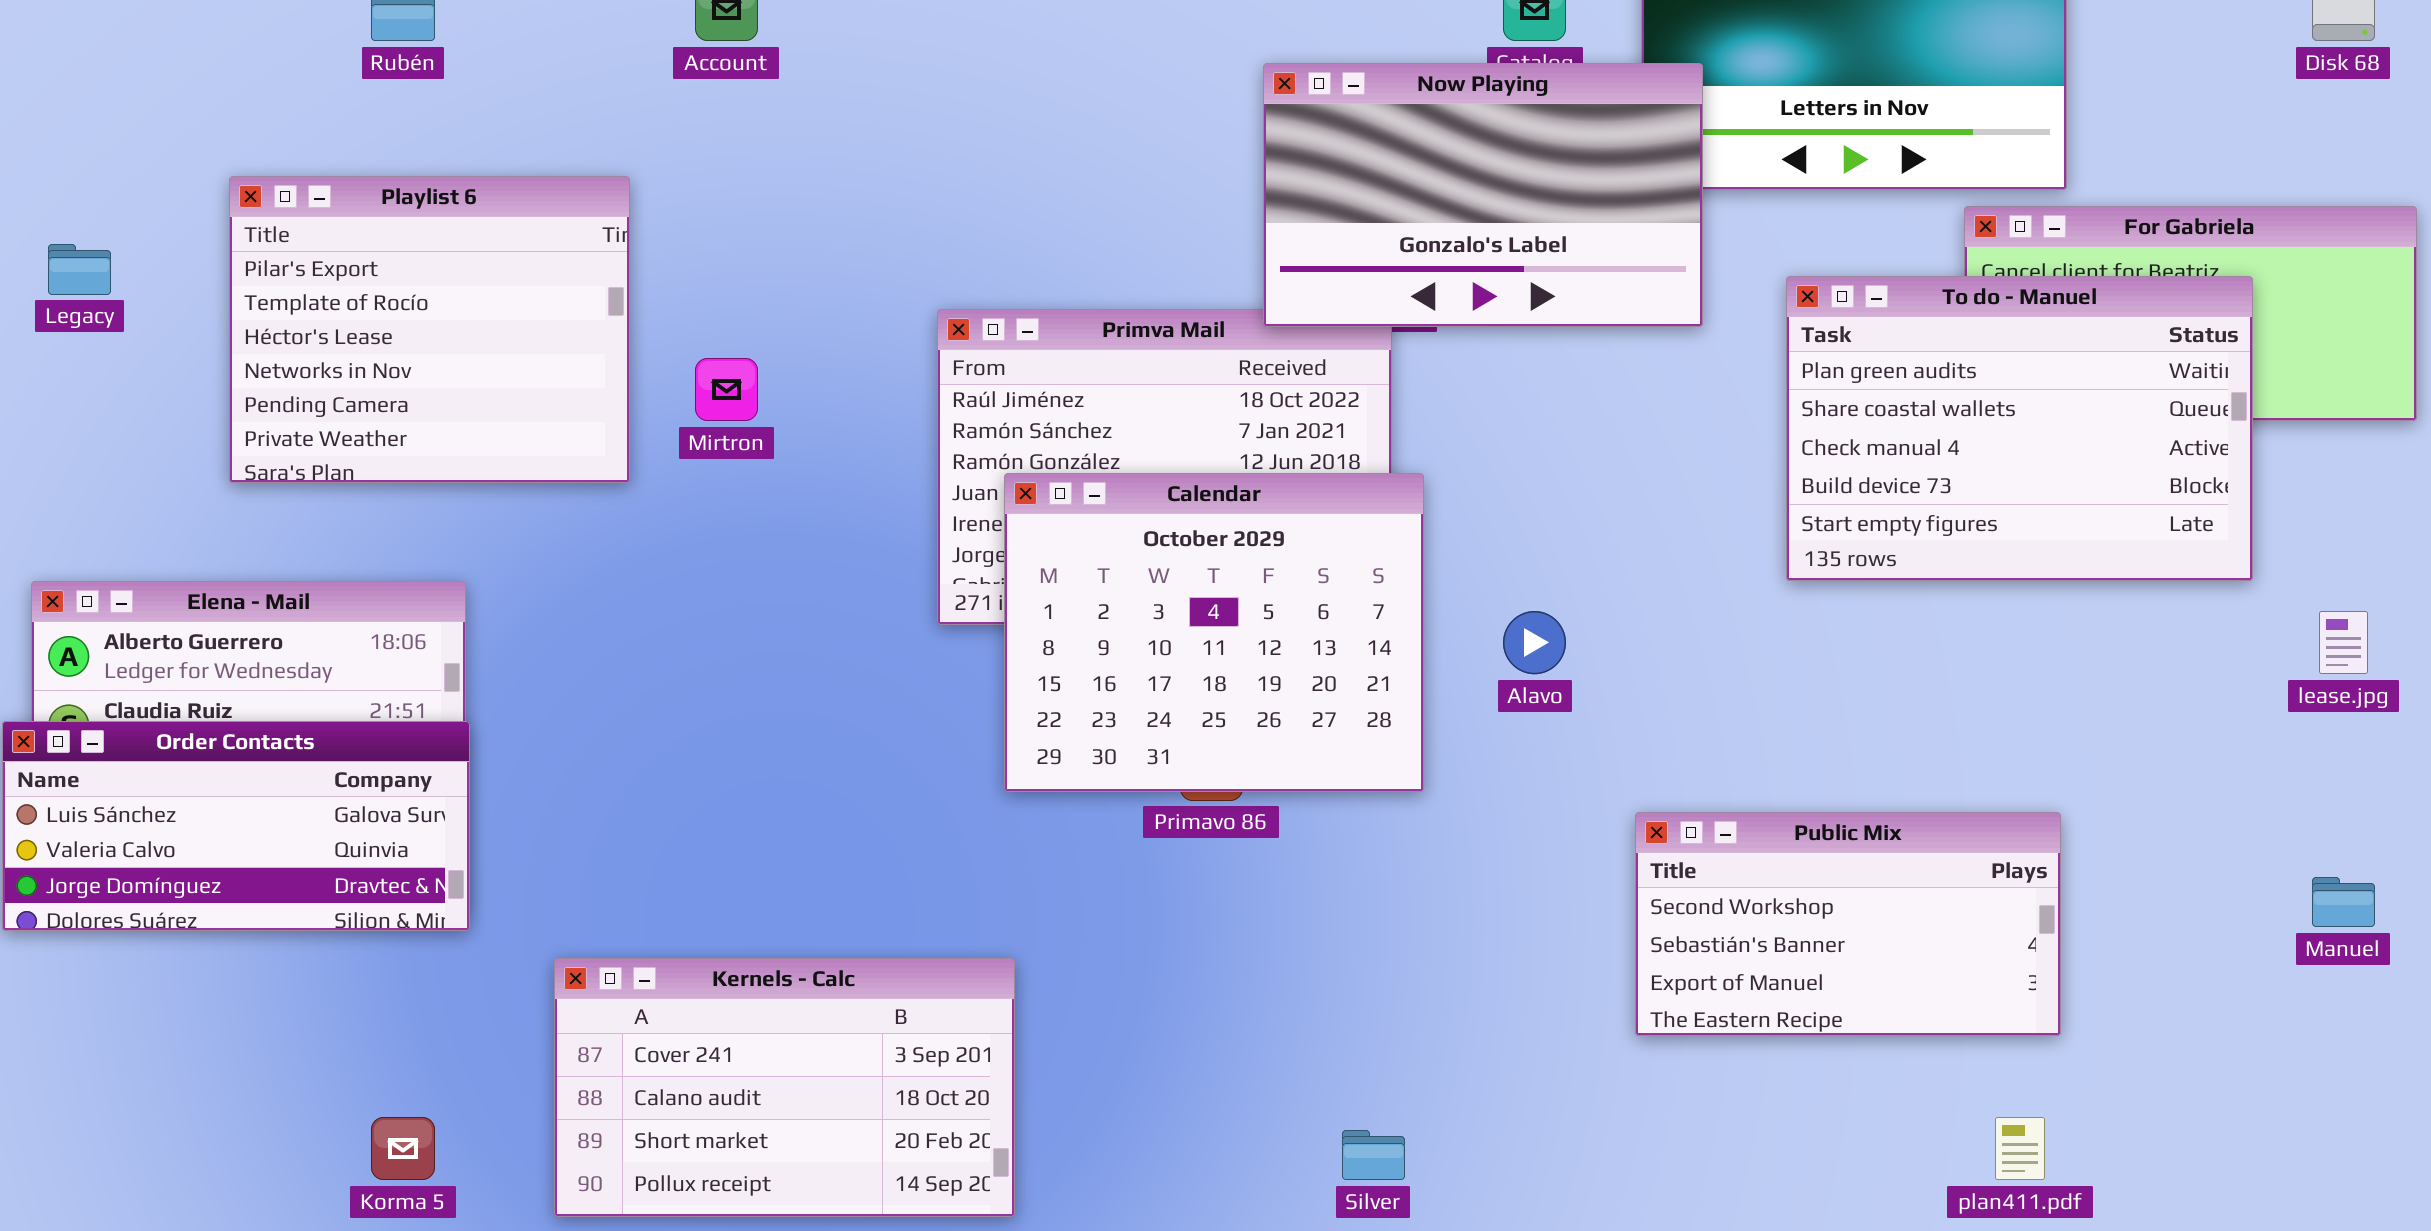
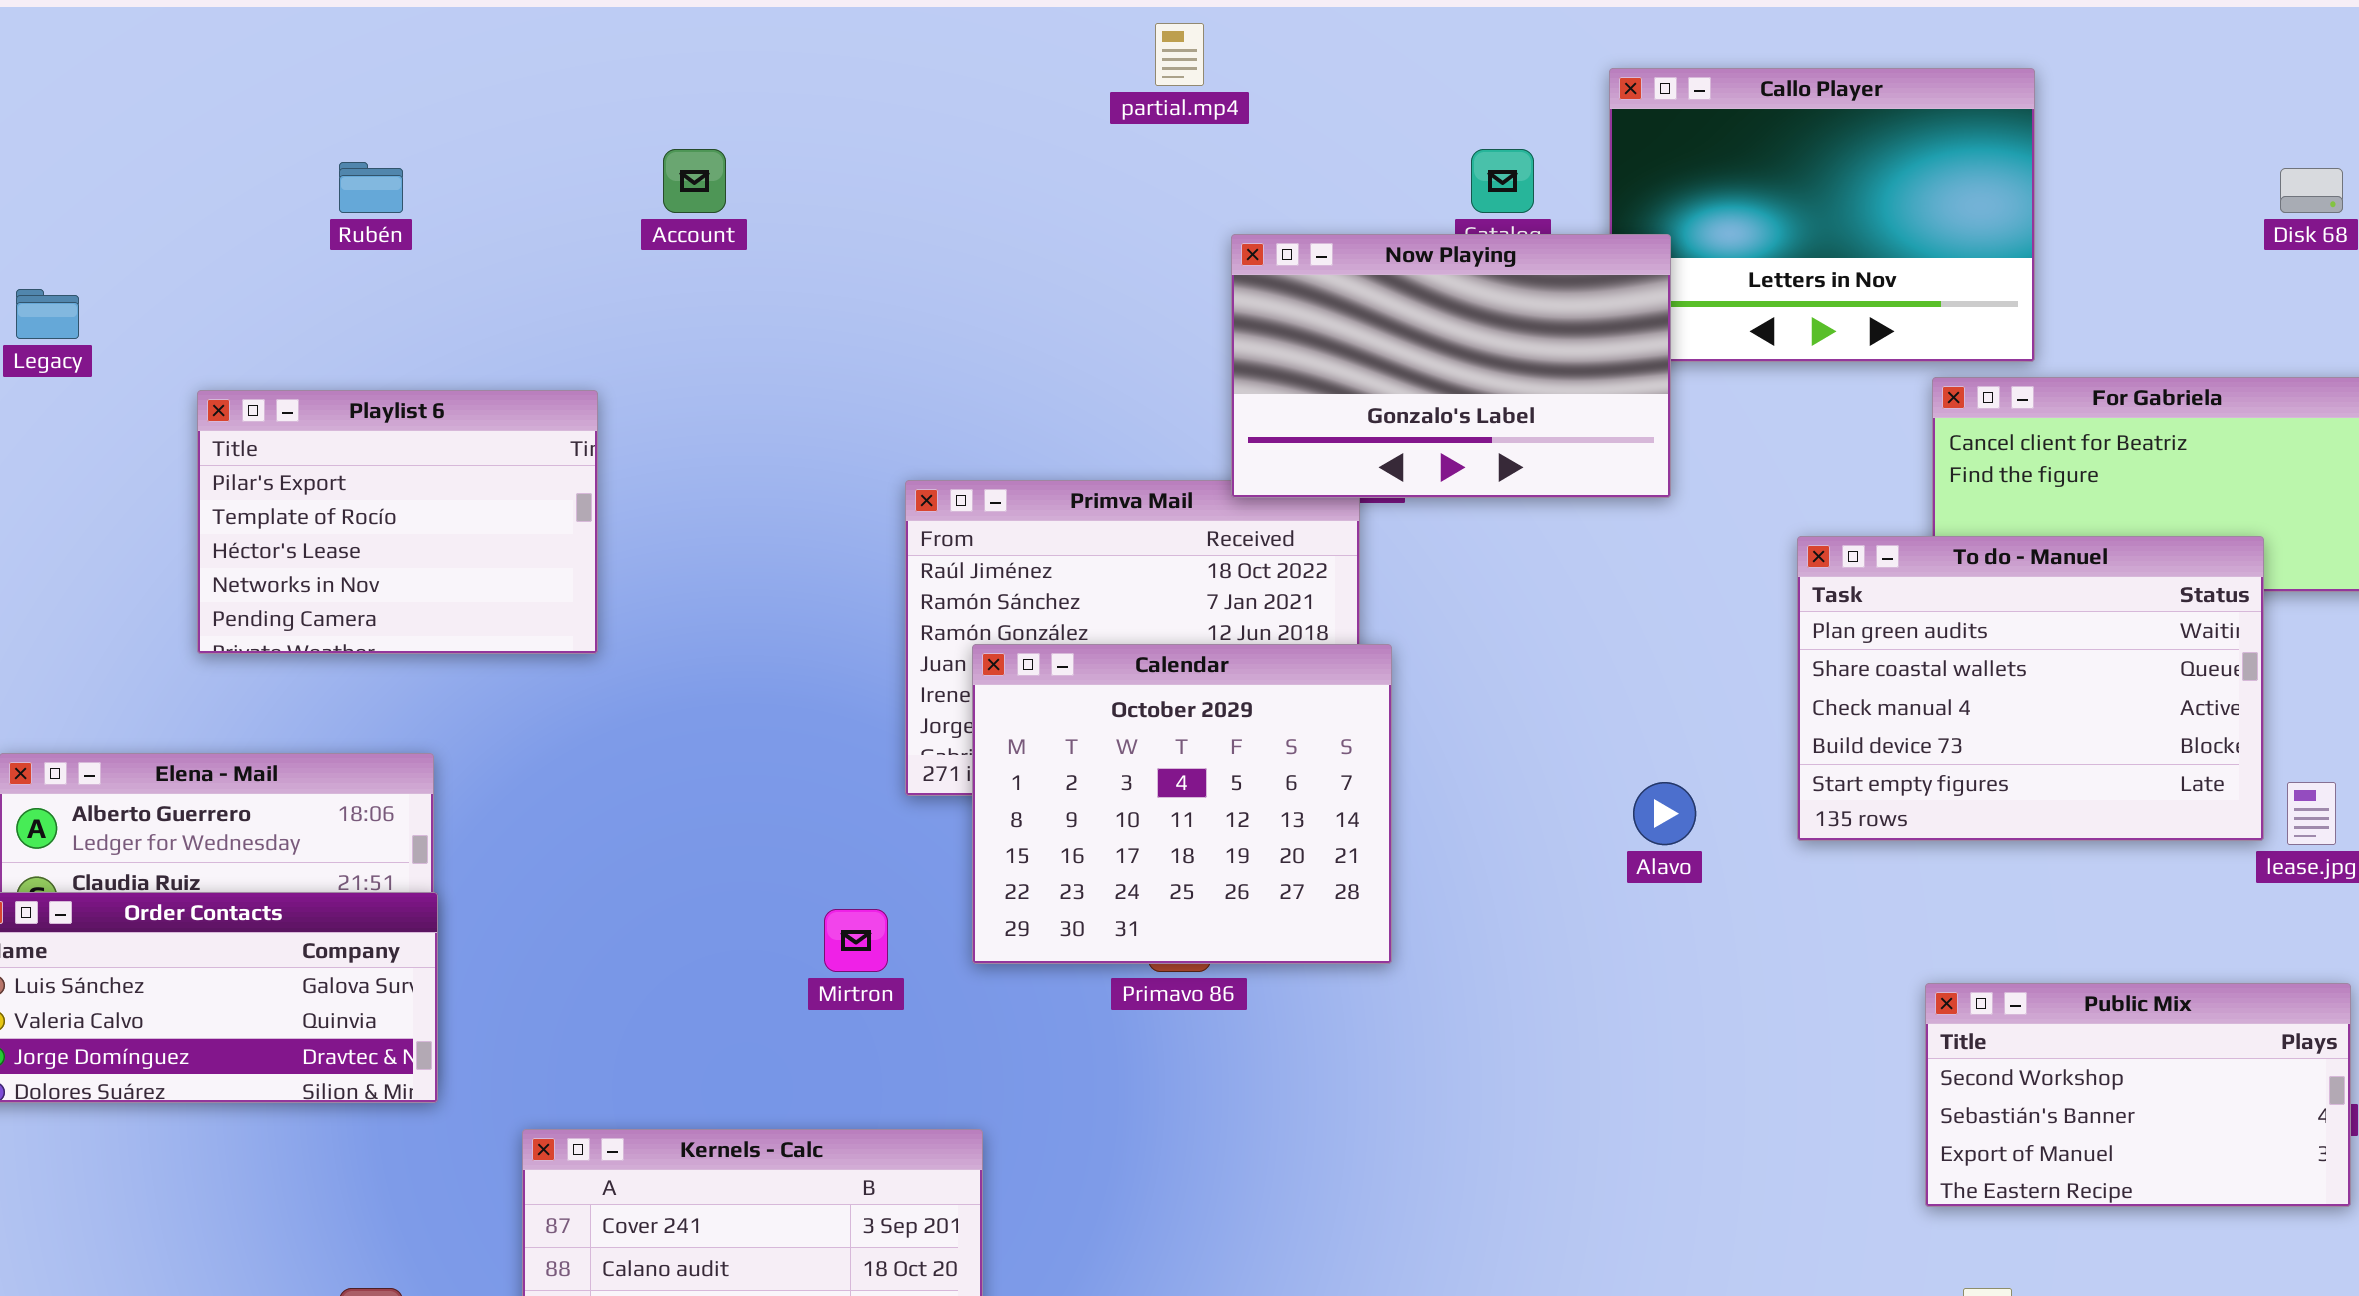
Playlist 6: [229,176,630,483] -> [197,390,598,654], resized
Legacy: [48,244,111,295] -> [16,289,79,339], moved
To do - Manuel: [1786,276,2253,581] -> [1797,536,2264,841], moved
Mirtron: [695,358,758,421] -> [824,909,888,972], moved
Alavo: [1503,611,1566,674] -> [1633,782,1696,845], moved
Public Mix: [1635,812,2061,1036] -> [1925,983,2351,1207], moved

